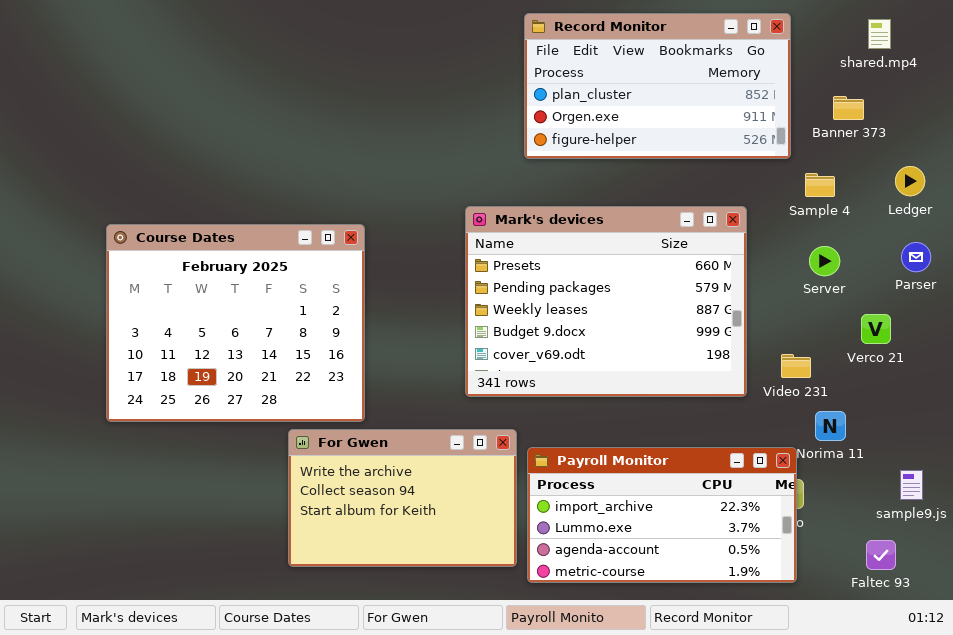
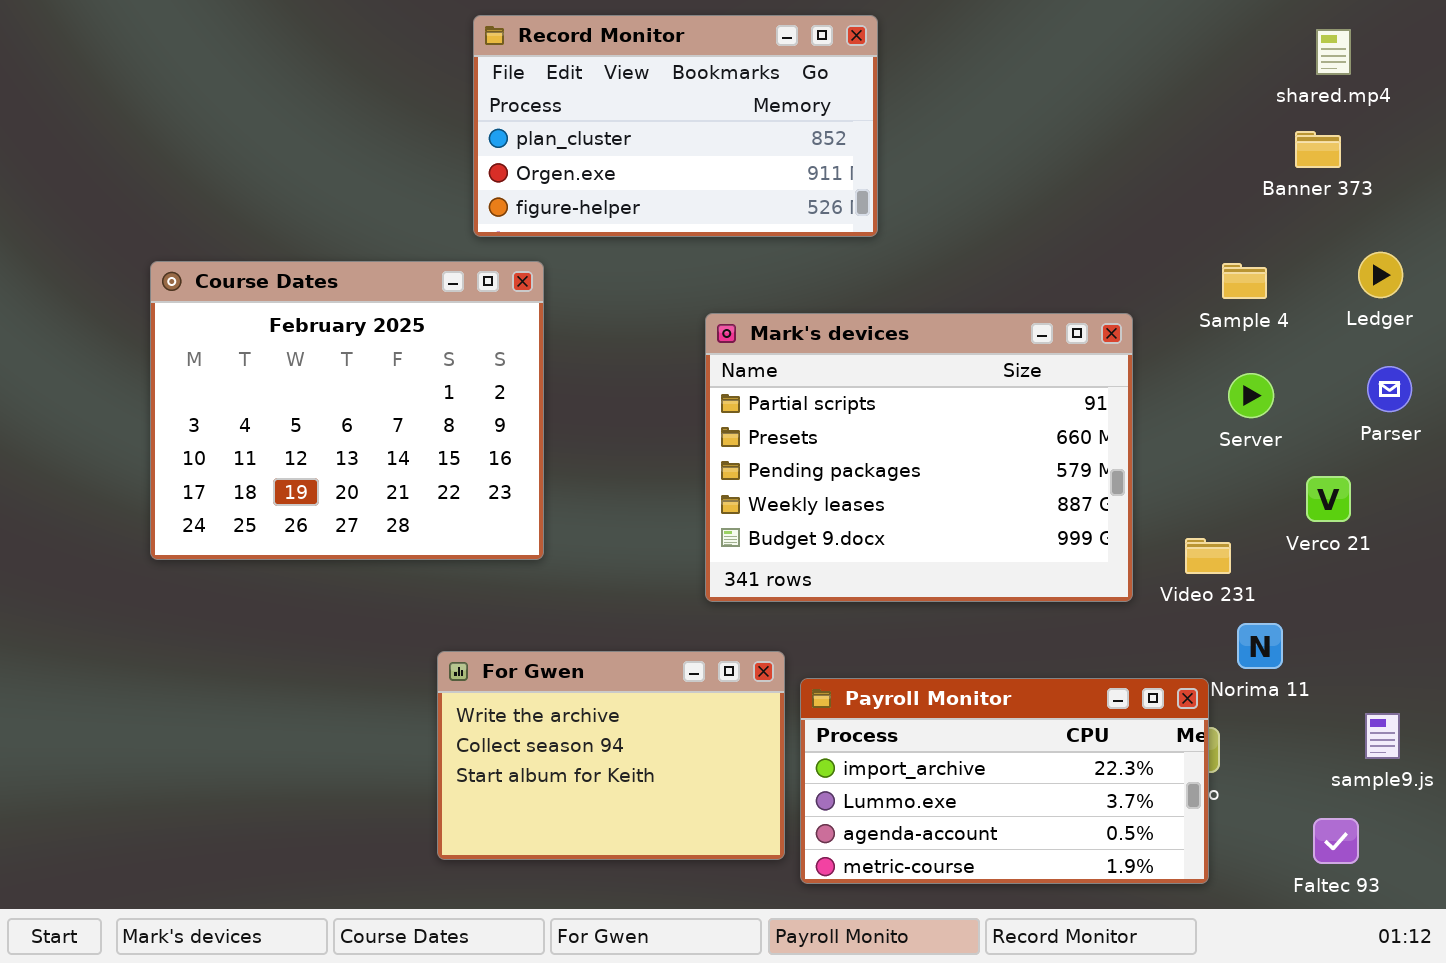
Record Monitor: [524,13,791,159] -> [473,15,878,237], moved
Banner 373: [833,96,864,120] -> [1295,131,1341,168], moved
Mark's devices: [465,206,747,397] -> [705,313,1133,602], scrolled up 1 row
Course Dates: [106,224,365,422] -> [150,261,544,560], moved

